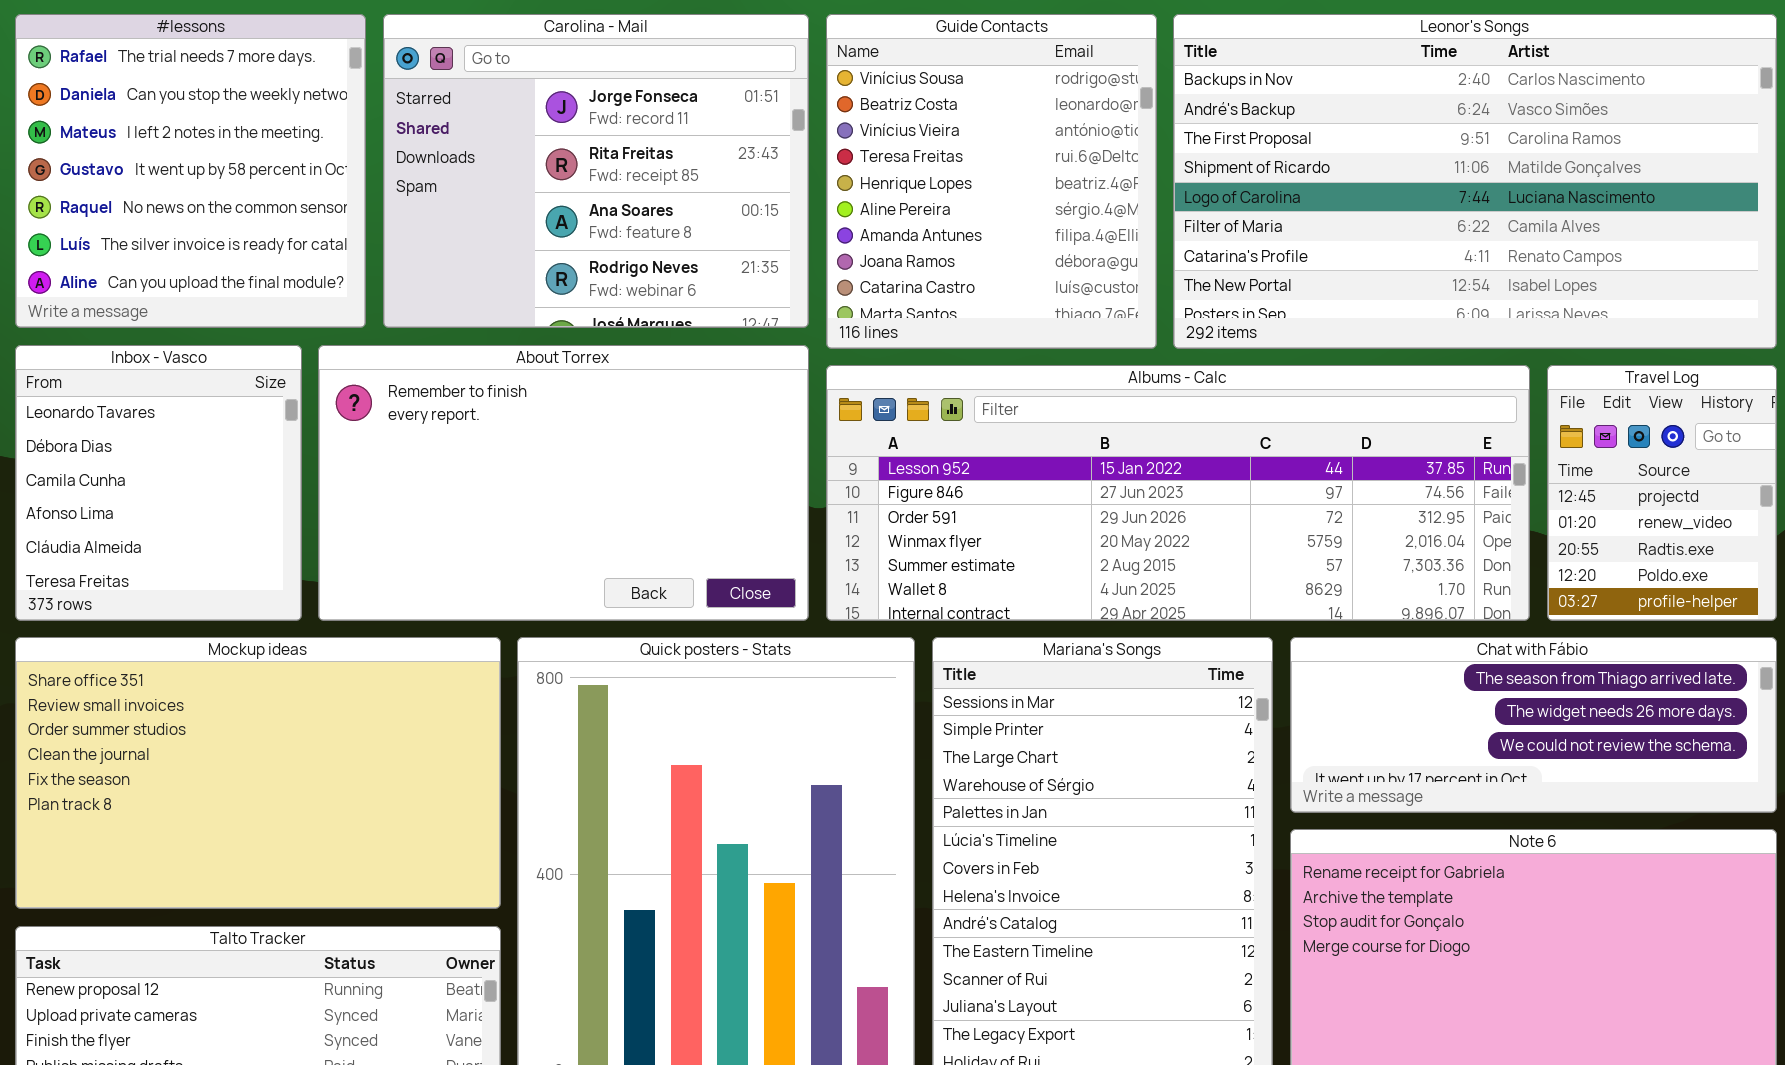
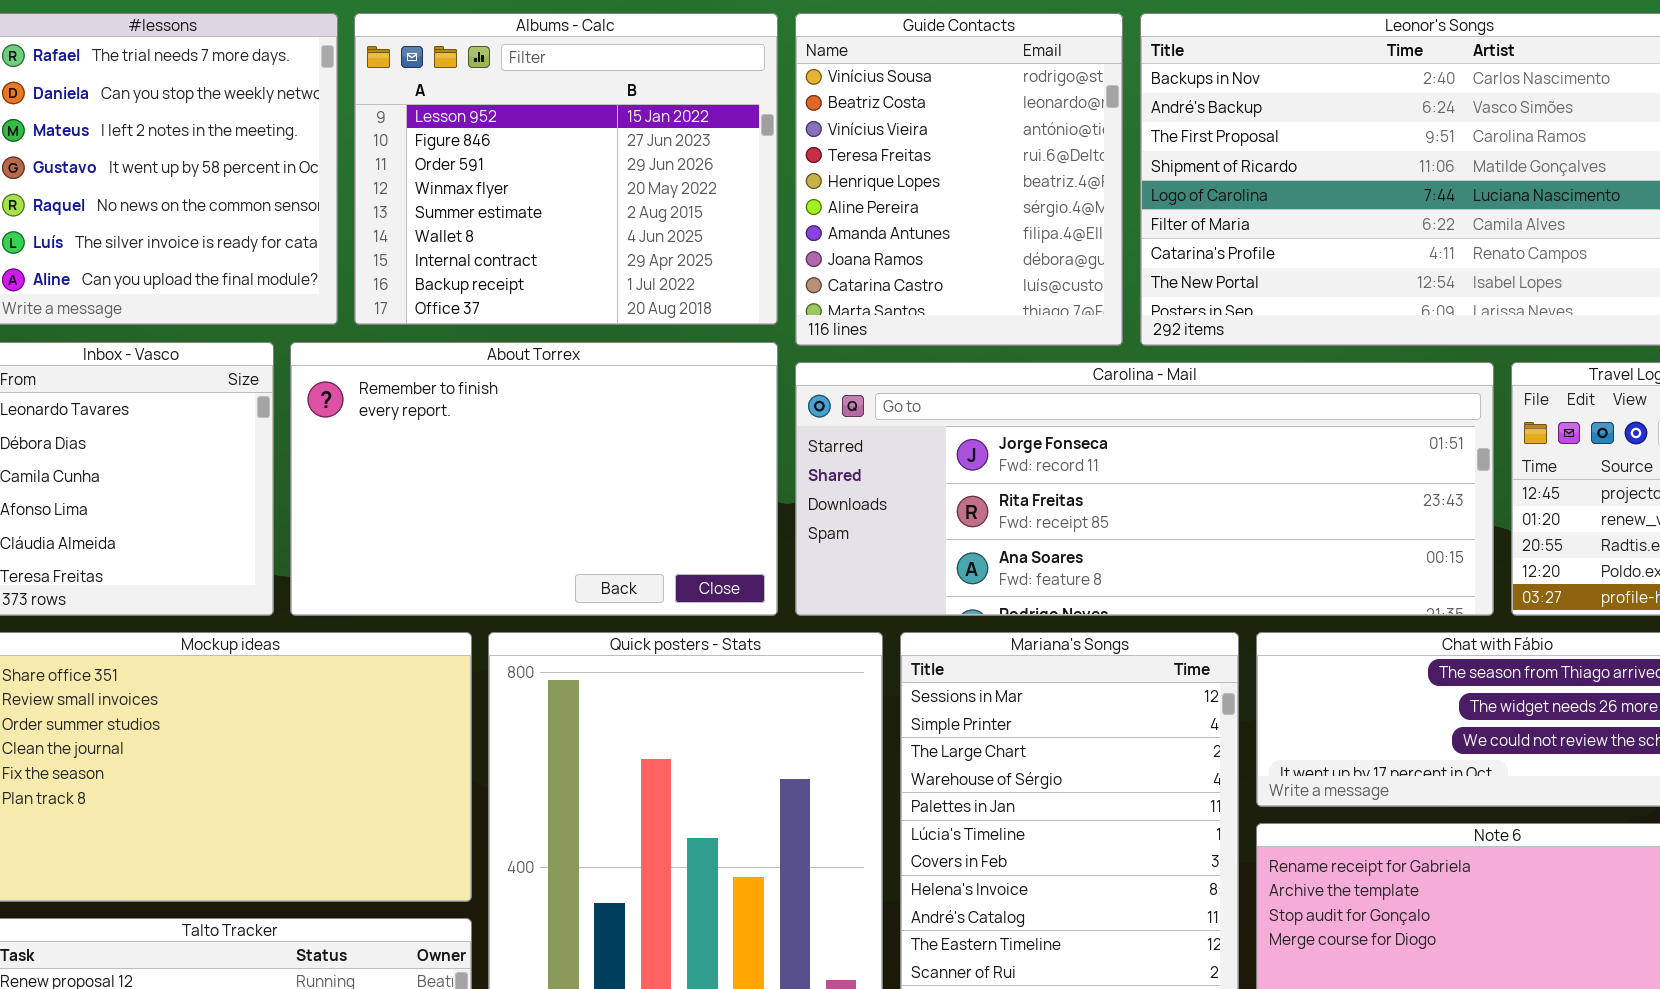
Carolina - Mail: [383,14,809,328] -> [795,362,1494,616], moved, resized
Albums - Calc: [826,365,1530,621] -> [354,13,778,325], moved, resized

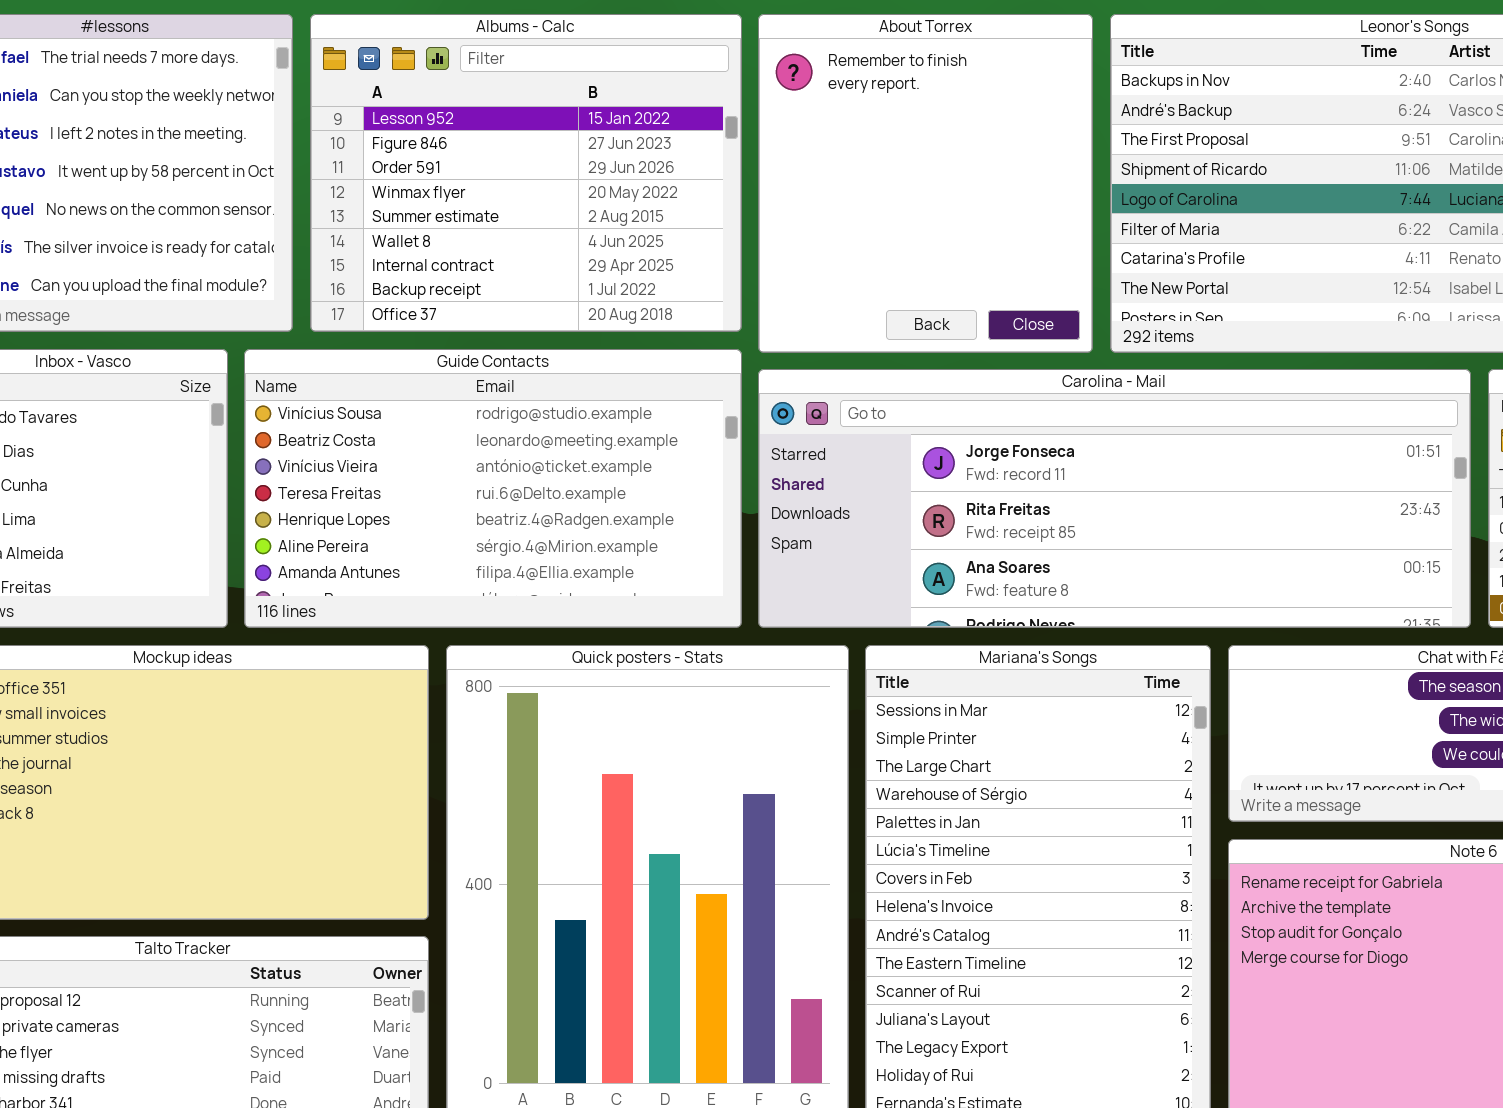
Guide Contacts: [795,13,1123,346] -> [244,349,742,628], moved, resized
About Torrex: [290,342,778,616] -> [758,14,1093,353], moved, resized

